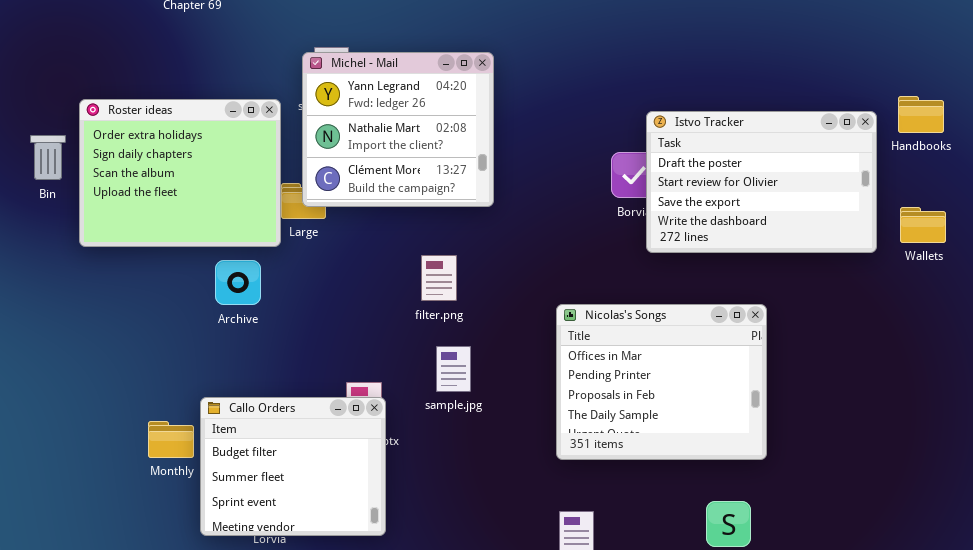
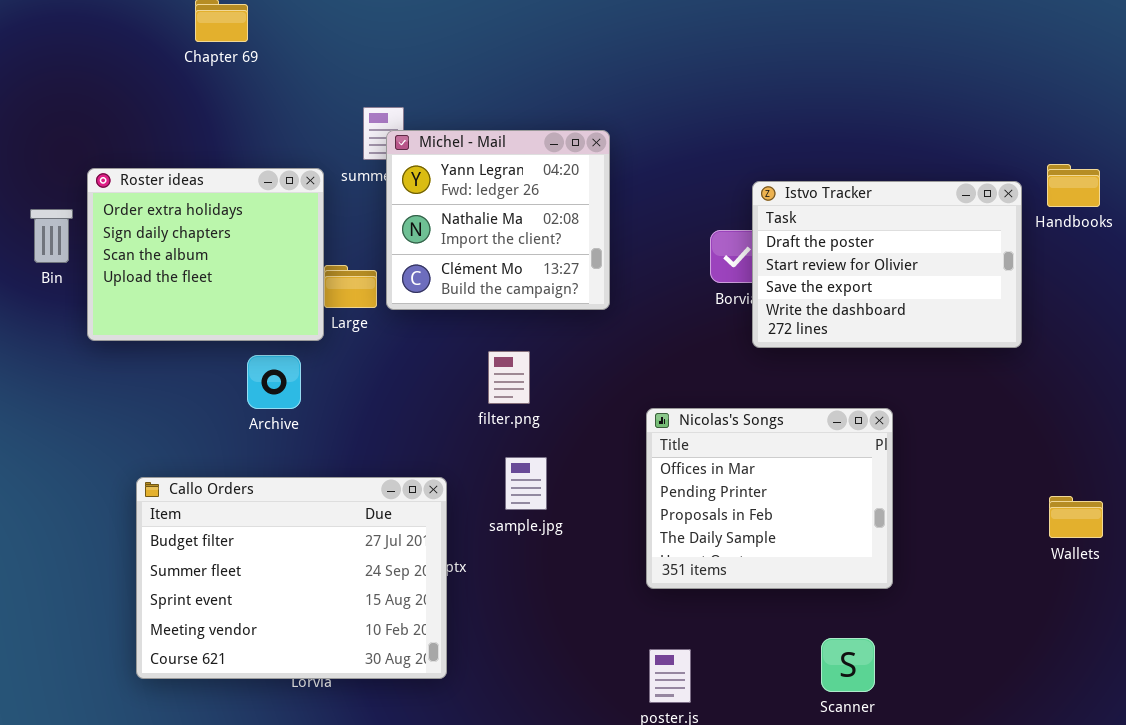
Michel - Mail: [302,52,494,207] -> [386,130,610,310], moved
Wallets: [900,207,946,243] -> [1049,496,1103,538], moved
Callo Orders: [200,397,386,536] -> [136,477,447,679], resized

